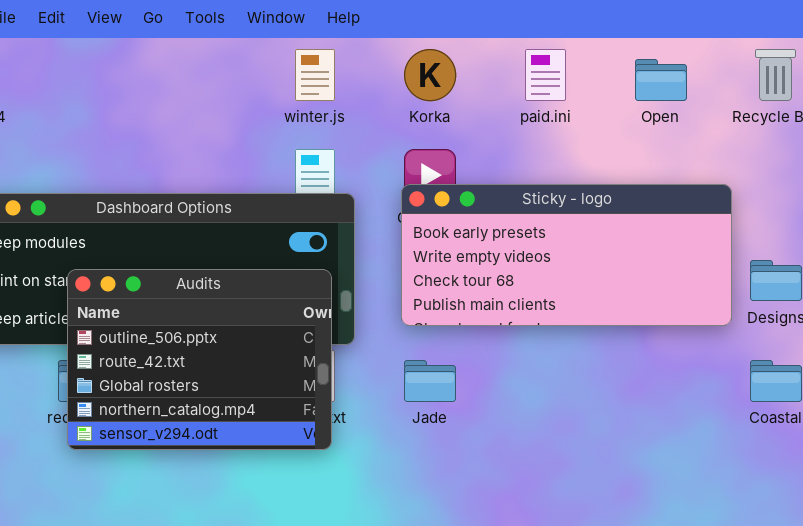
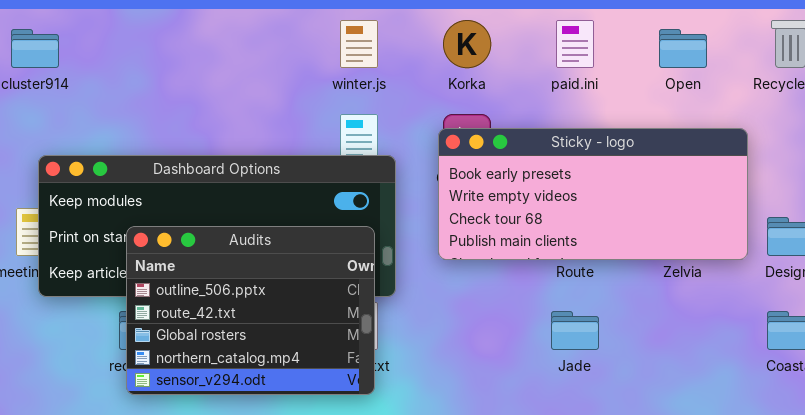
Sticky - logo: [401,184,732,326] -> [438,128,748,260], moved
Jade: [404,360,456,402] -> [551,311,599,350], moved

